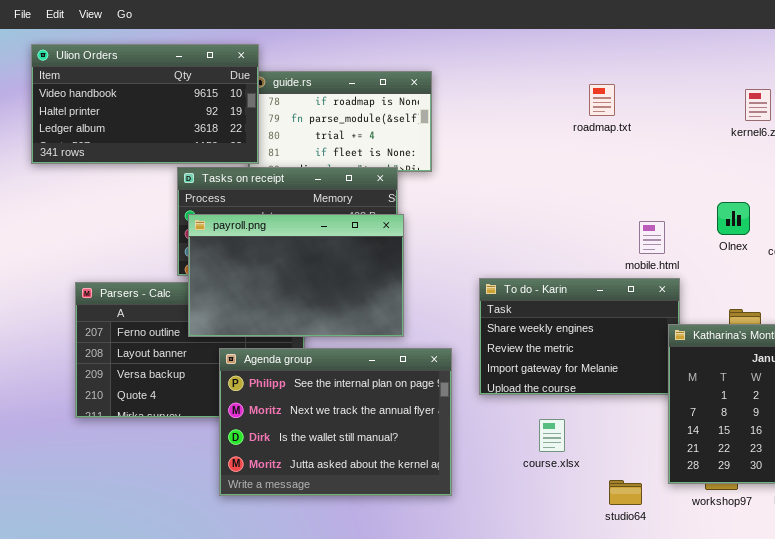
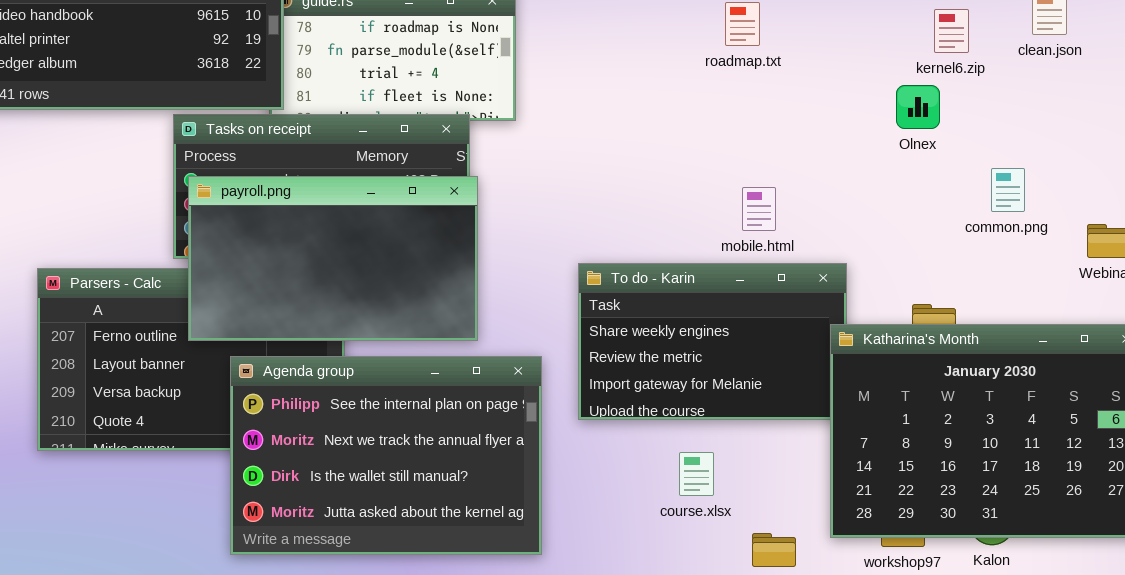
Olnex: [717,202,750,235] -> [896,85,940,129], moved
mobile.html: [639,221,665,254] -> [742,187,776,231], moved
course.xlsx: [539,419,565,452] -> [679,452,714,496], moved

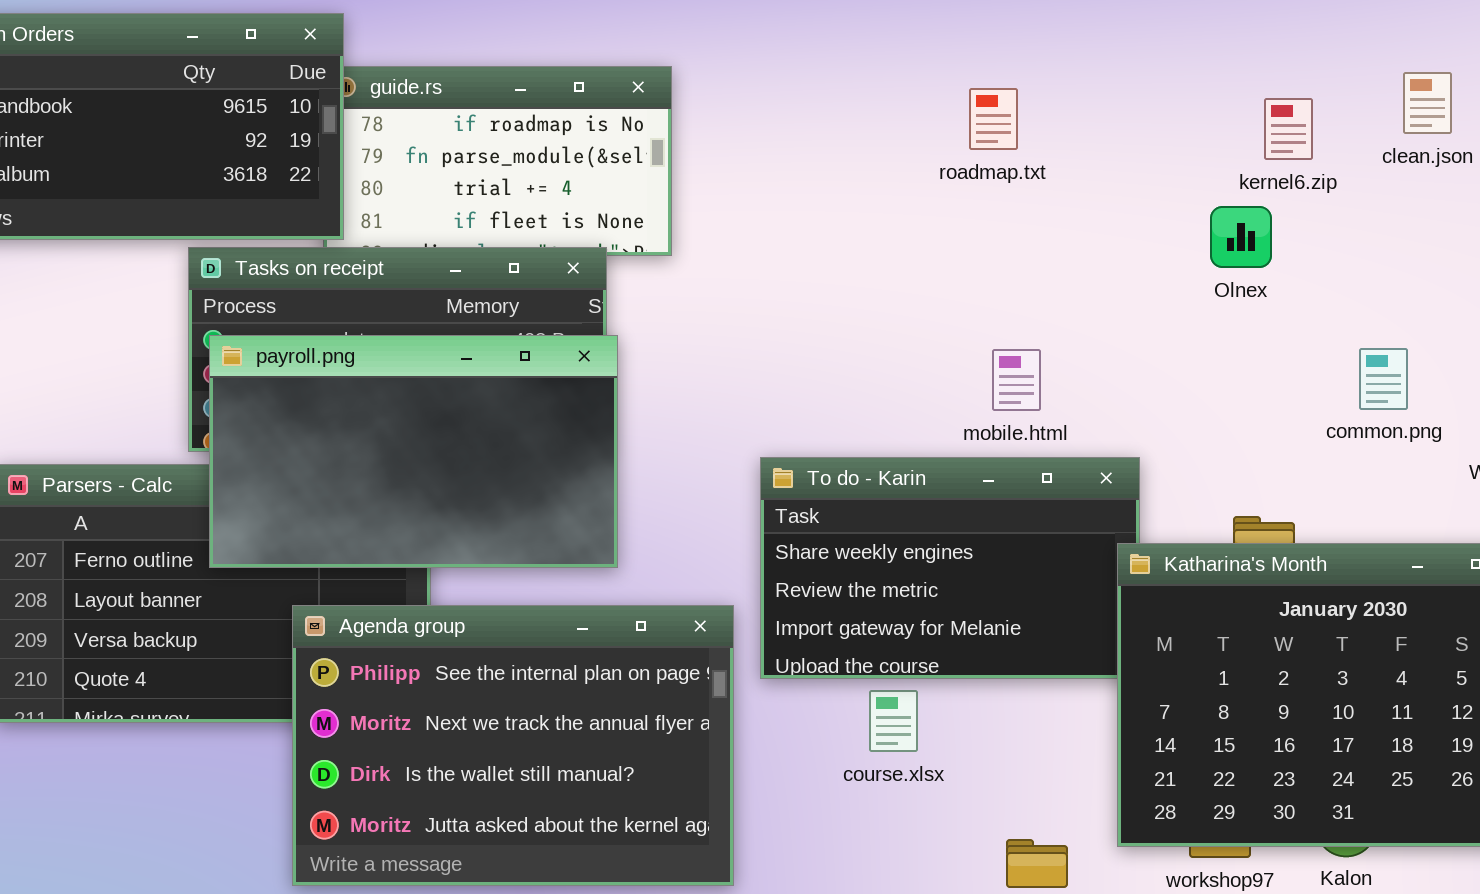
common.png: [991,168,1025,212] -> [1359,348,1408,410], moved
Agenda group: [230,356,542,555] -> [292,605,734,886], moved
course.xlsx: [679,452,714,496] -> [869,690,918,752], moved

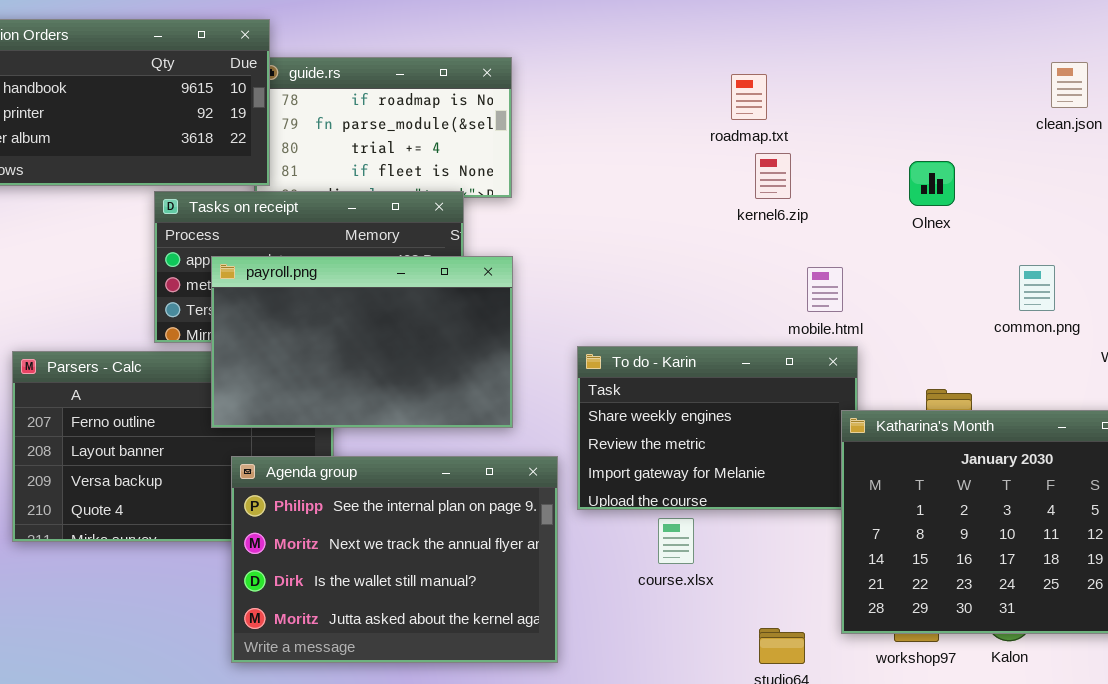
kernel6.zip: [1264,98,1313,160] -> [755,153,791,199], moved
payroll.png: [209,335,618,568] -> [211,256,513,428], moved
mobile.html: [992,349,1041,411] -> [807,267,843,312], moved

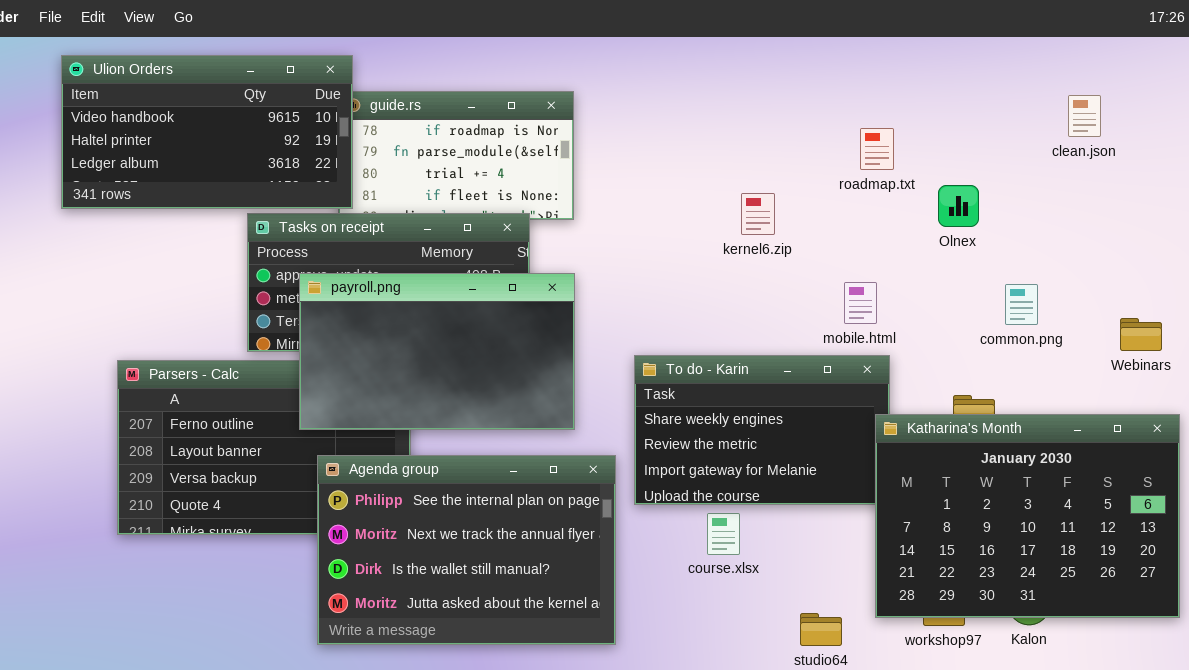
roadmap.txt: [731,74,767,120] -> [860,128,894,170], moved
kernel6.zip: [755,153,791,199] -> [741,193,775,235], moved
common.png: [1019,265,1055,311] -> [1005,284,1038,325], moved

